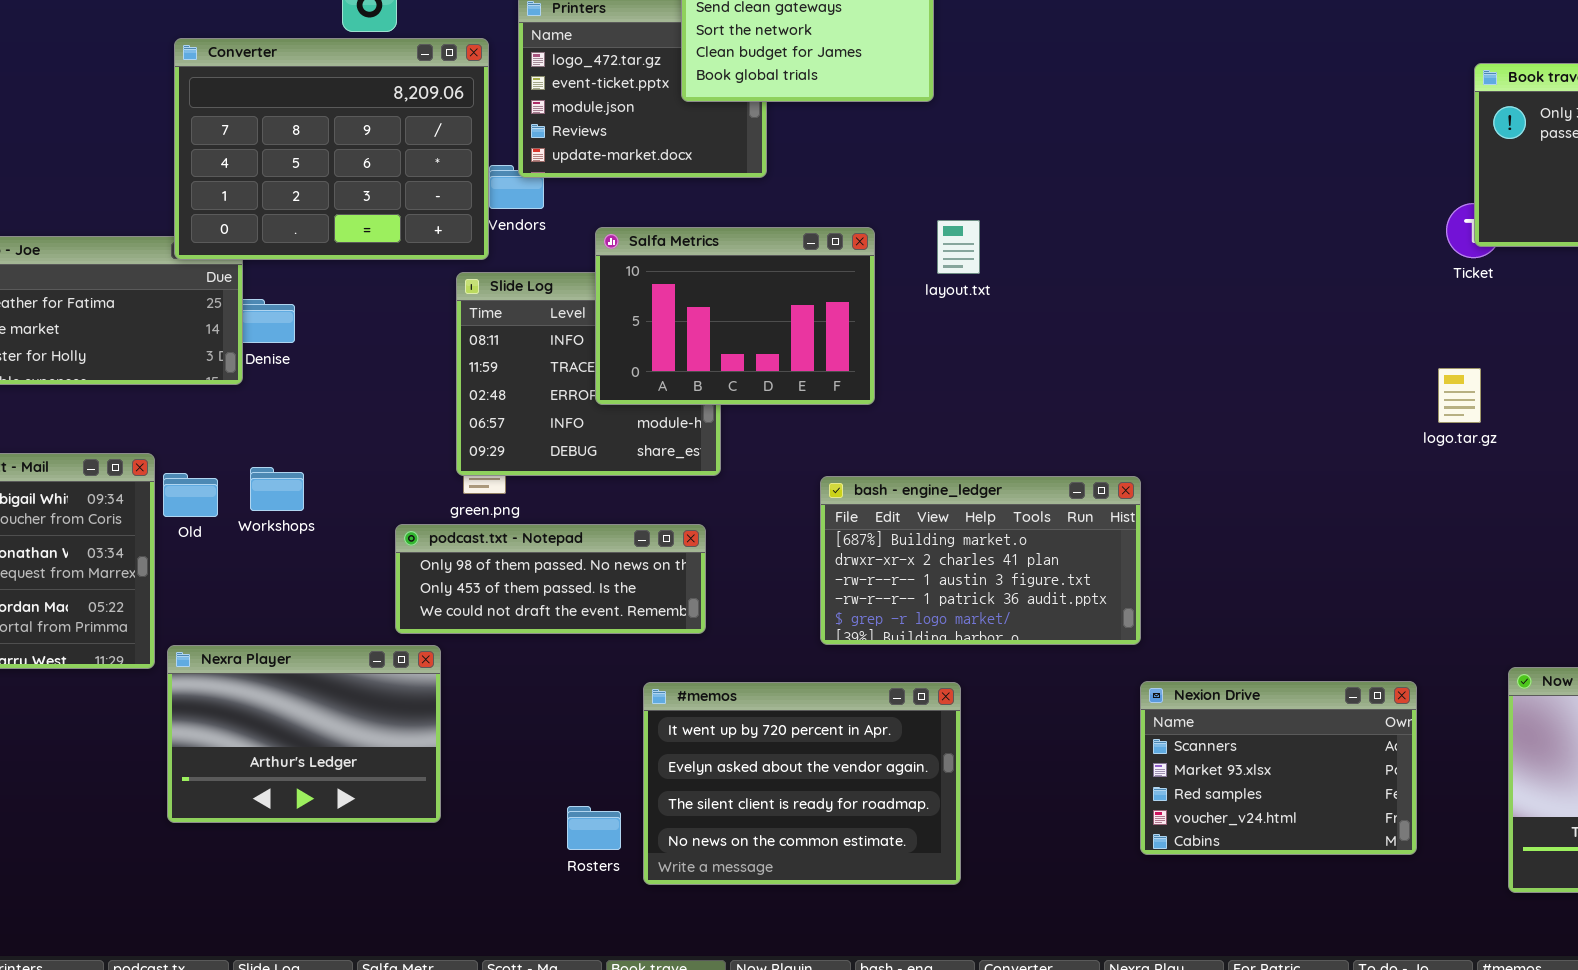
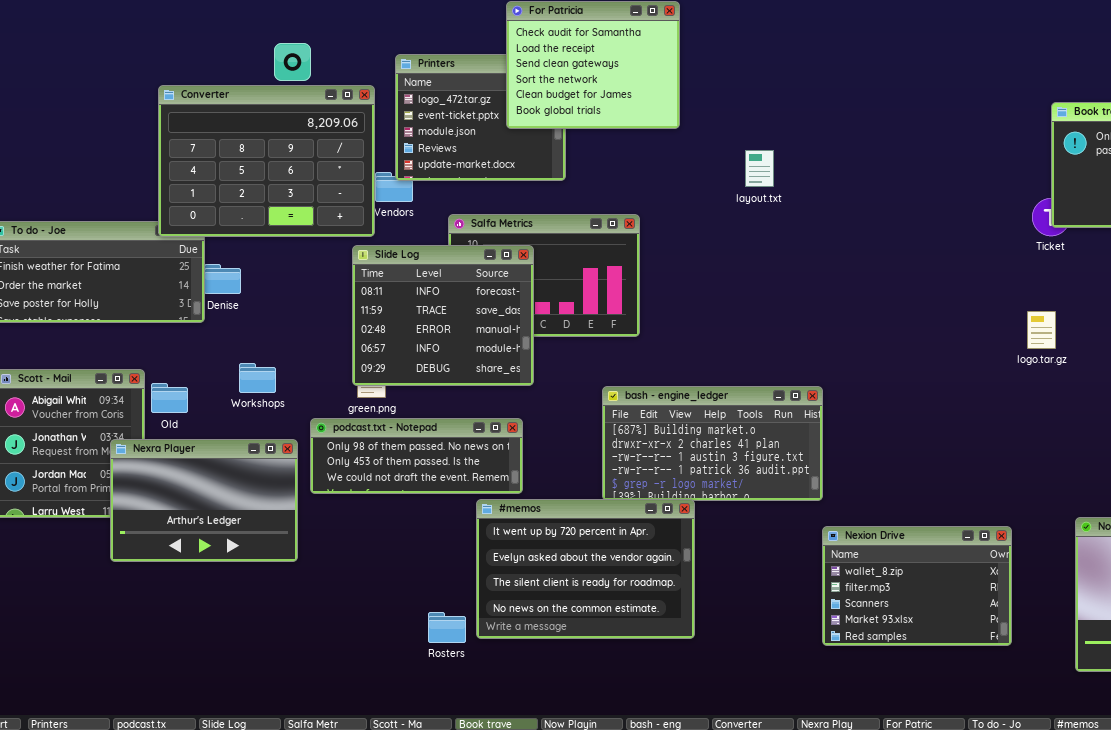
layout.txt: [937,220,980,274] -> [745,150,774,187], moved
Slide Log: [456,272,721,476] -> [352,245,534,386], raised
Workshops: [250,467,304,511] -> [239,363,276,393], moved
Nexra Player: [167,645,441,823] -> [110,439,298,562], moved
Nexion Drive: [1140,681,1417,855] -> [822,526,1012,646], scrolled up 2 rows
#memos: [643,682,961,885] -> [476,499,695,639], moved

